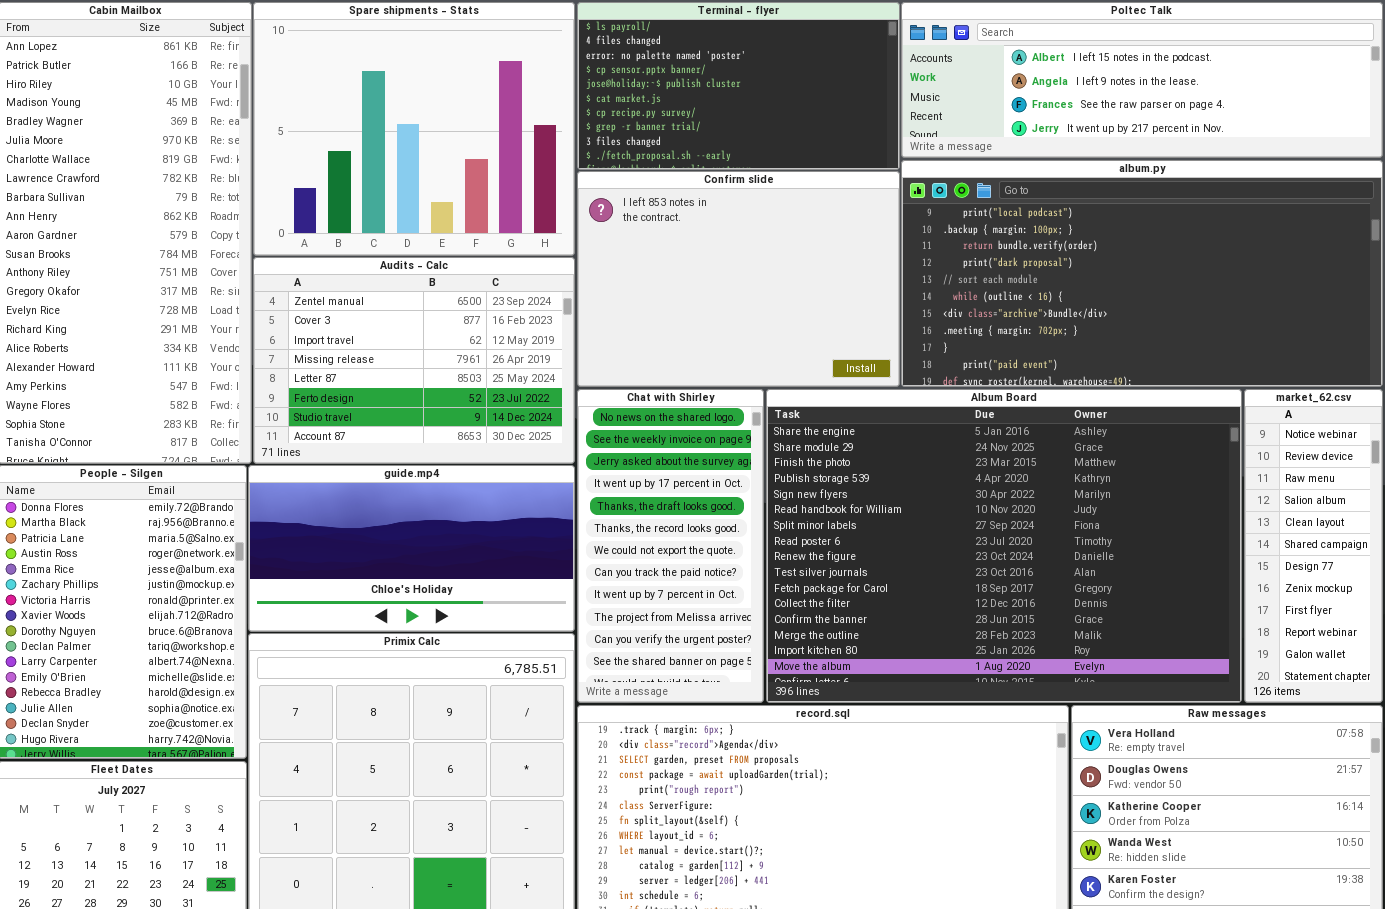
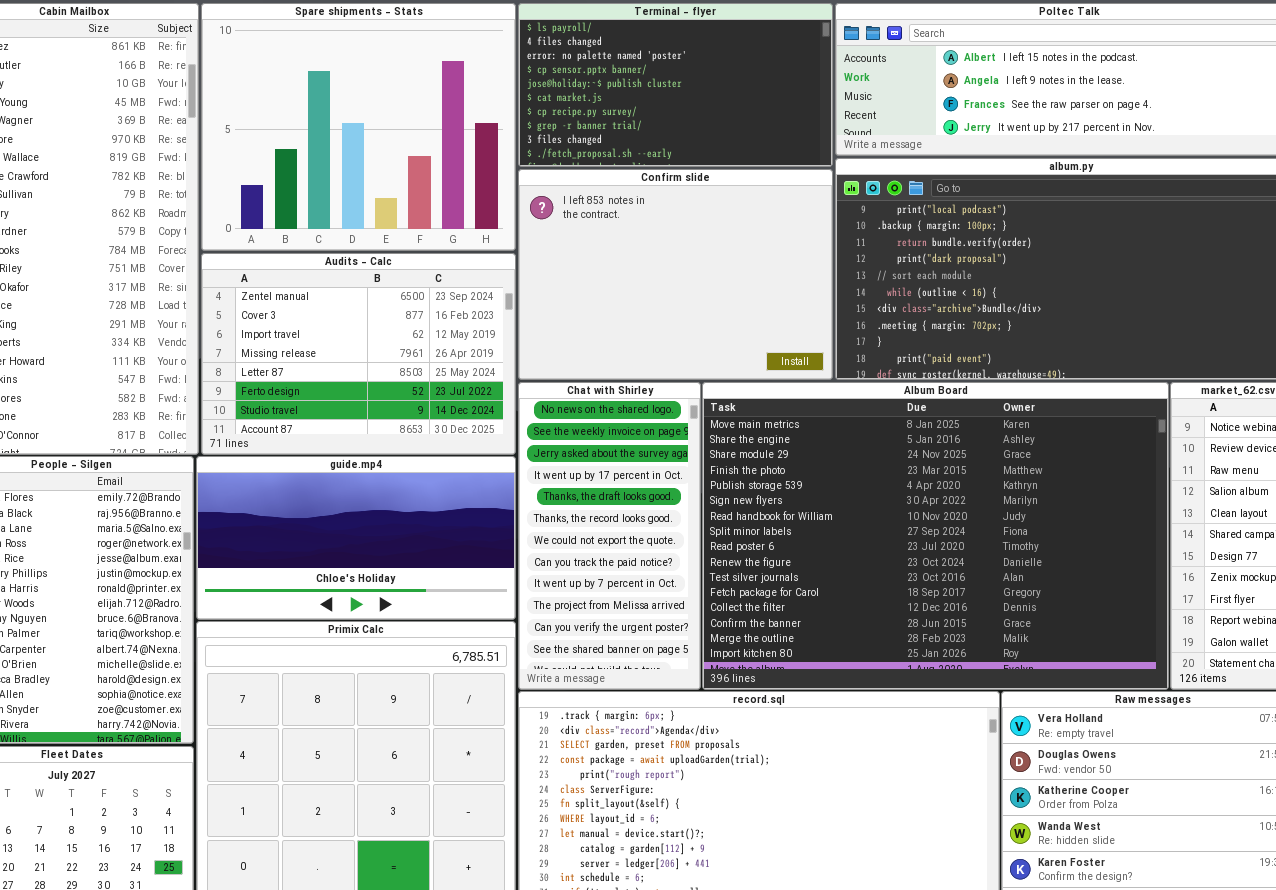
Album Board: [766,389,1242,703] -> [702,382,1169,690], scrolled up 1 row

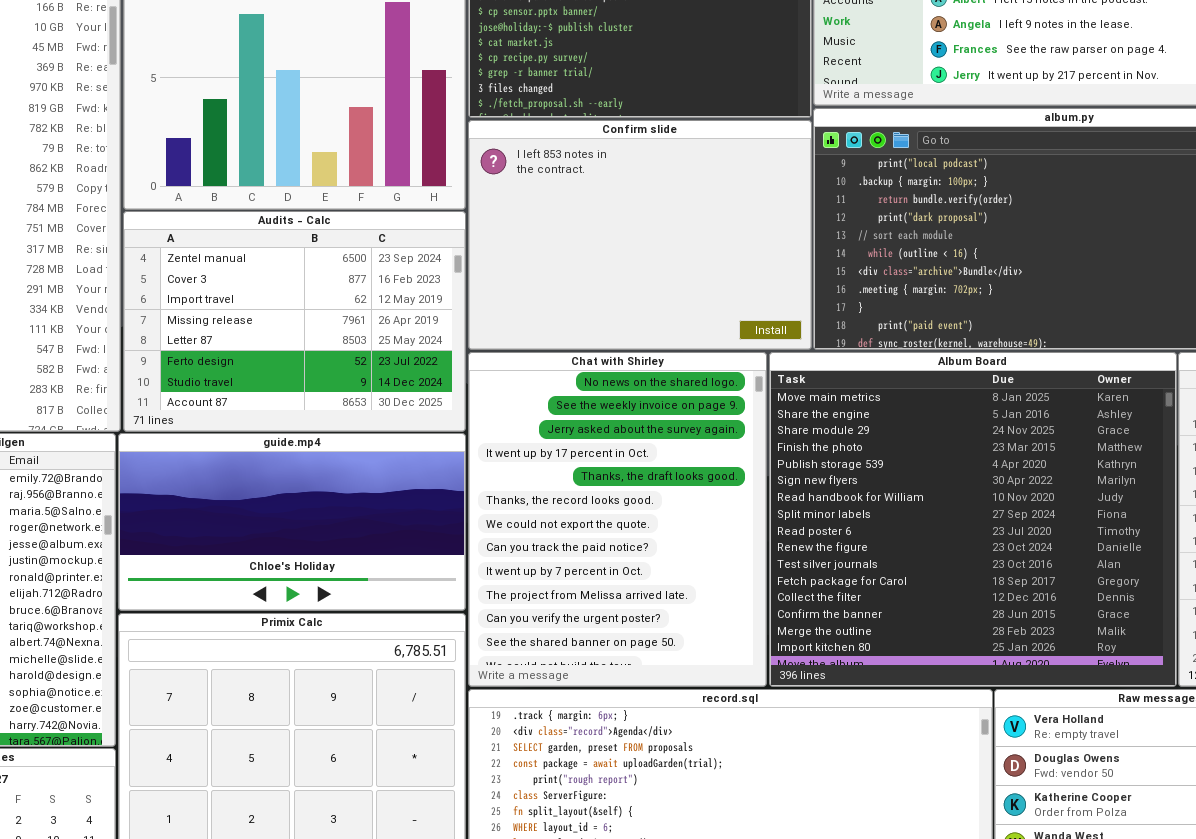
Chat with Shirley: [518,382,701,690] -> [468,352,767,687], resized
Album Board: [702,382,1169,690] -> [769,352,1177,687], resized

